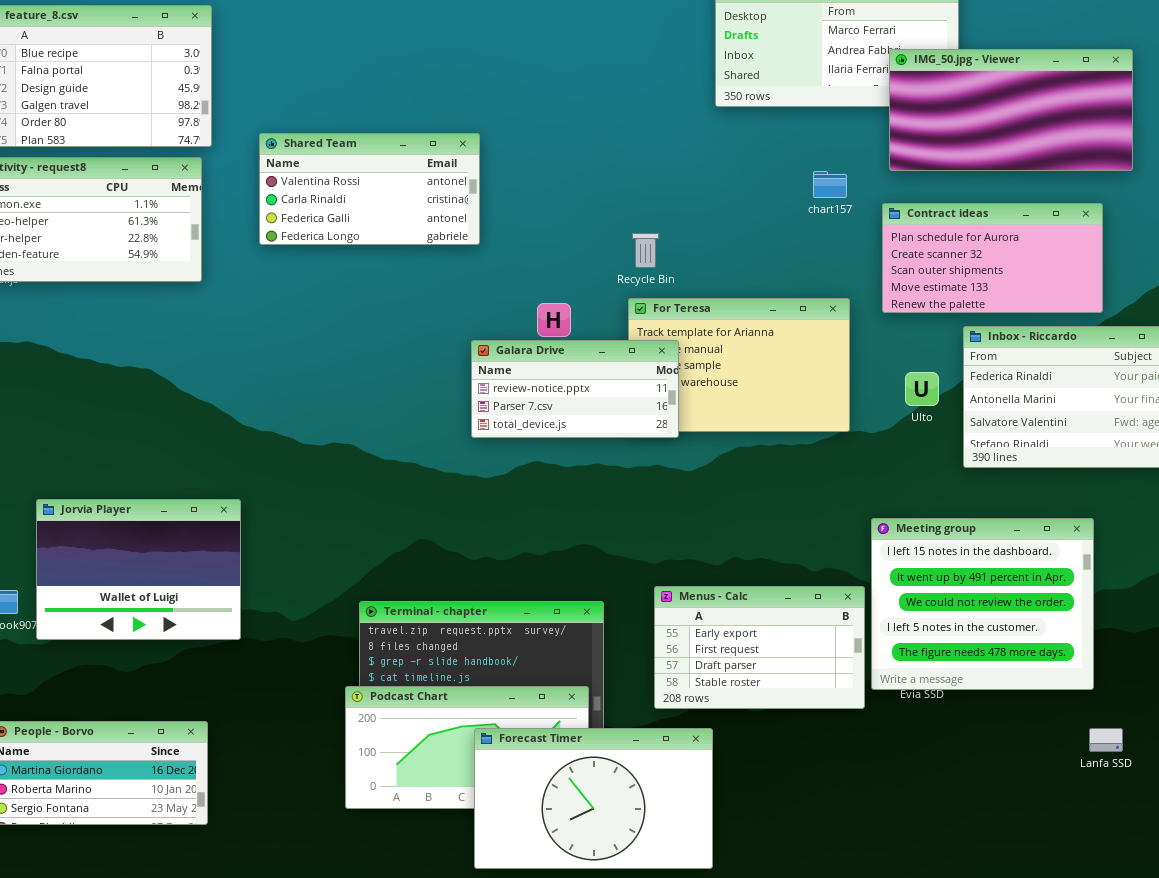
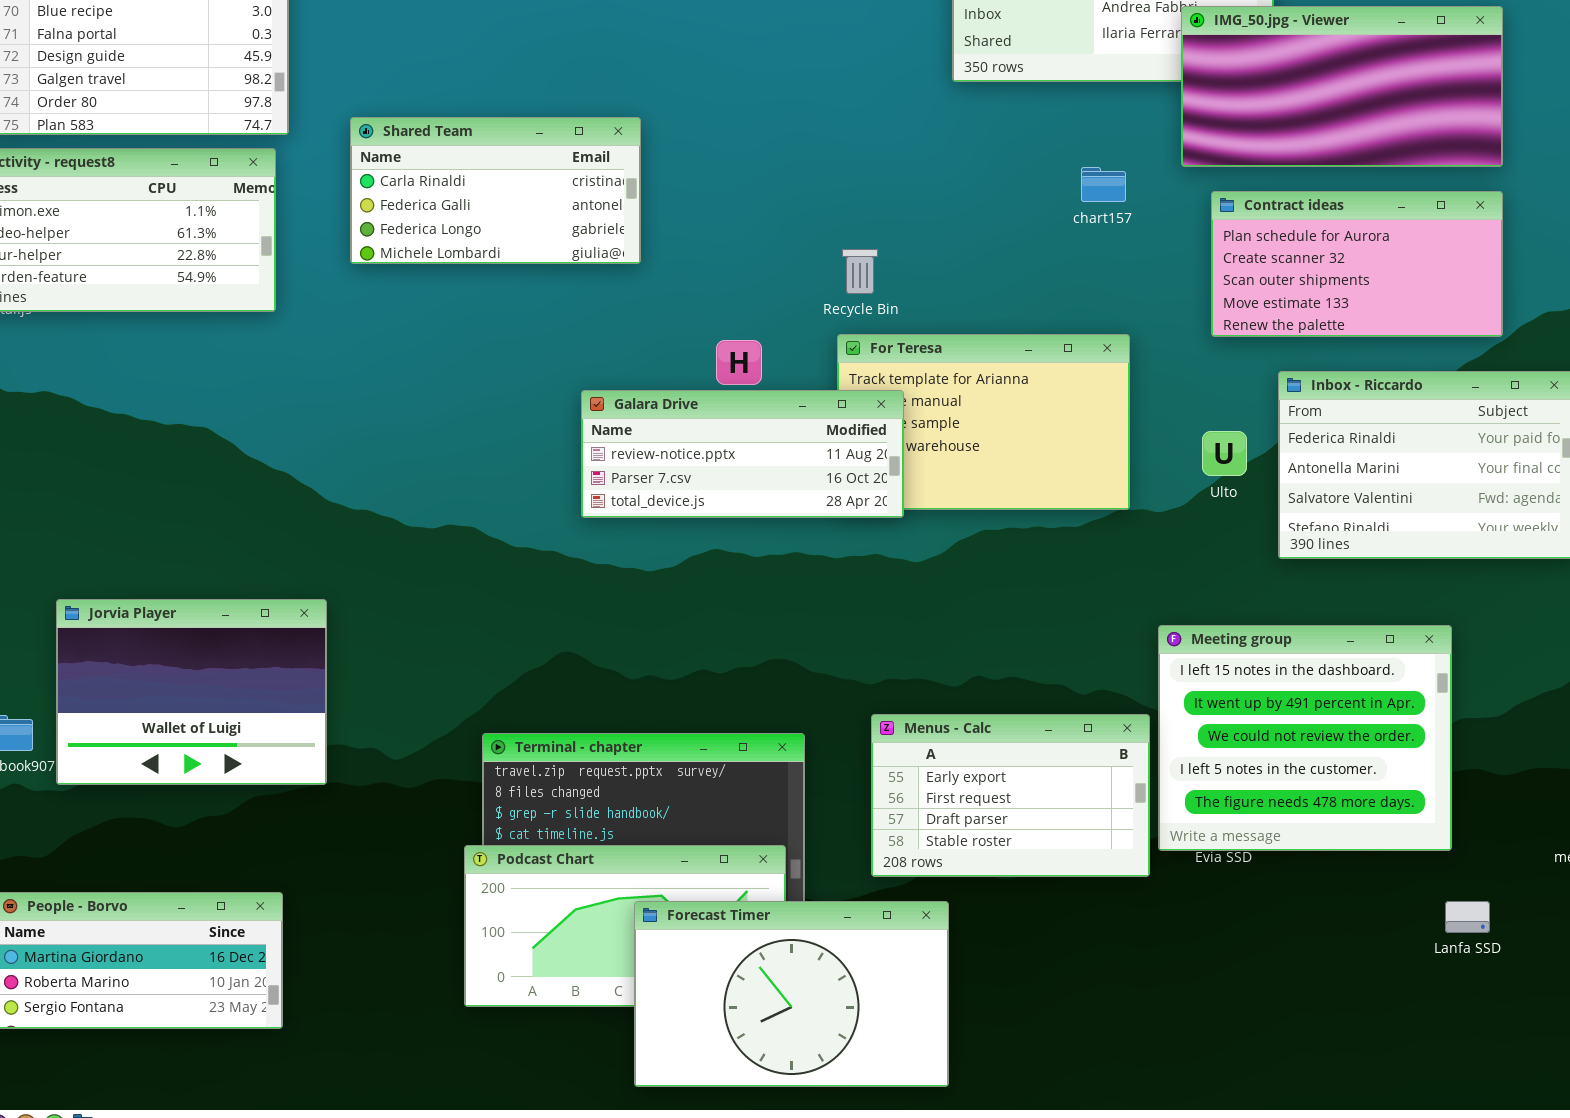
Shared Team: [259,133,480,245] -> [350,117,641,264], scrolled down 1 row
Contract ideas: [882,203,1103,313] -> [1211,191,1503,337], moved
Galara Drive: [471,340,679,438] -> [581,390,904,518], resized

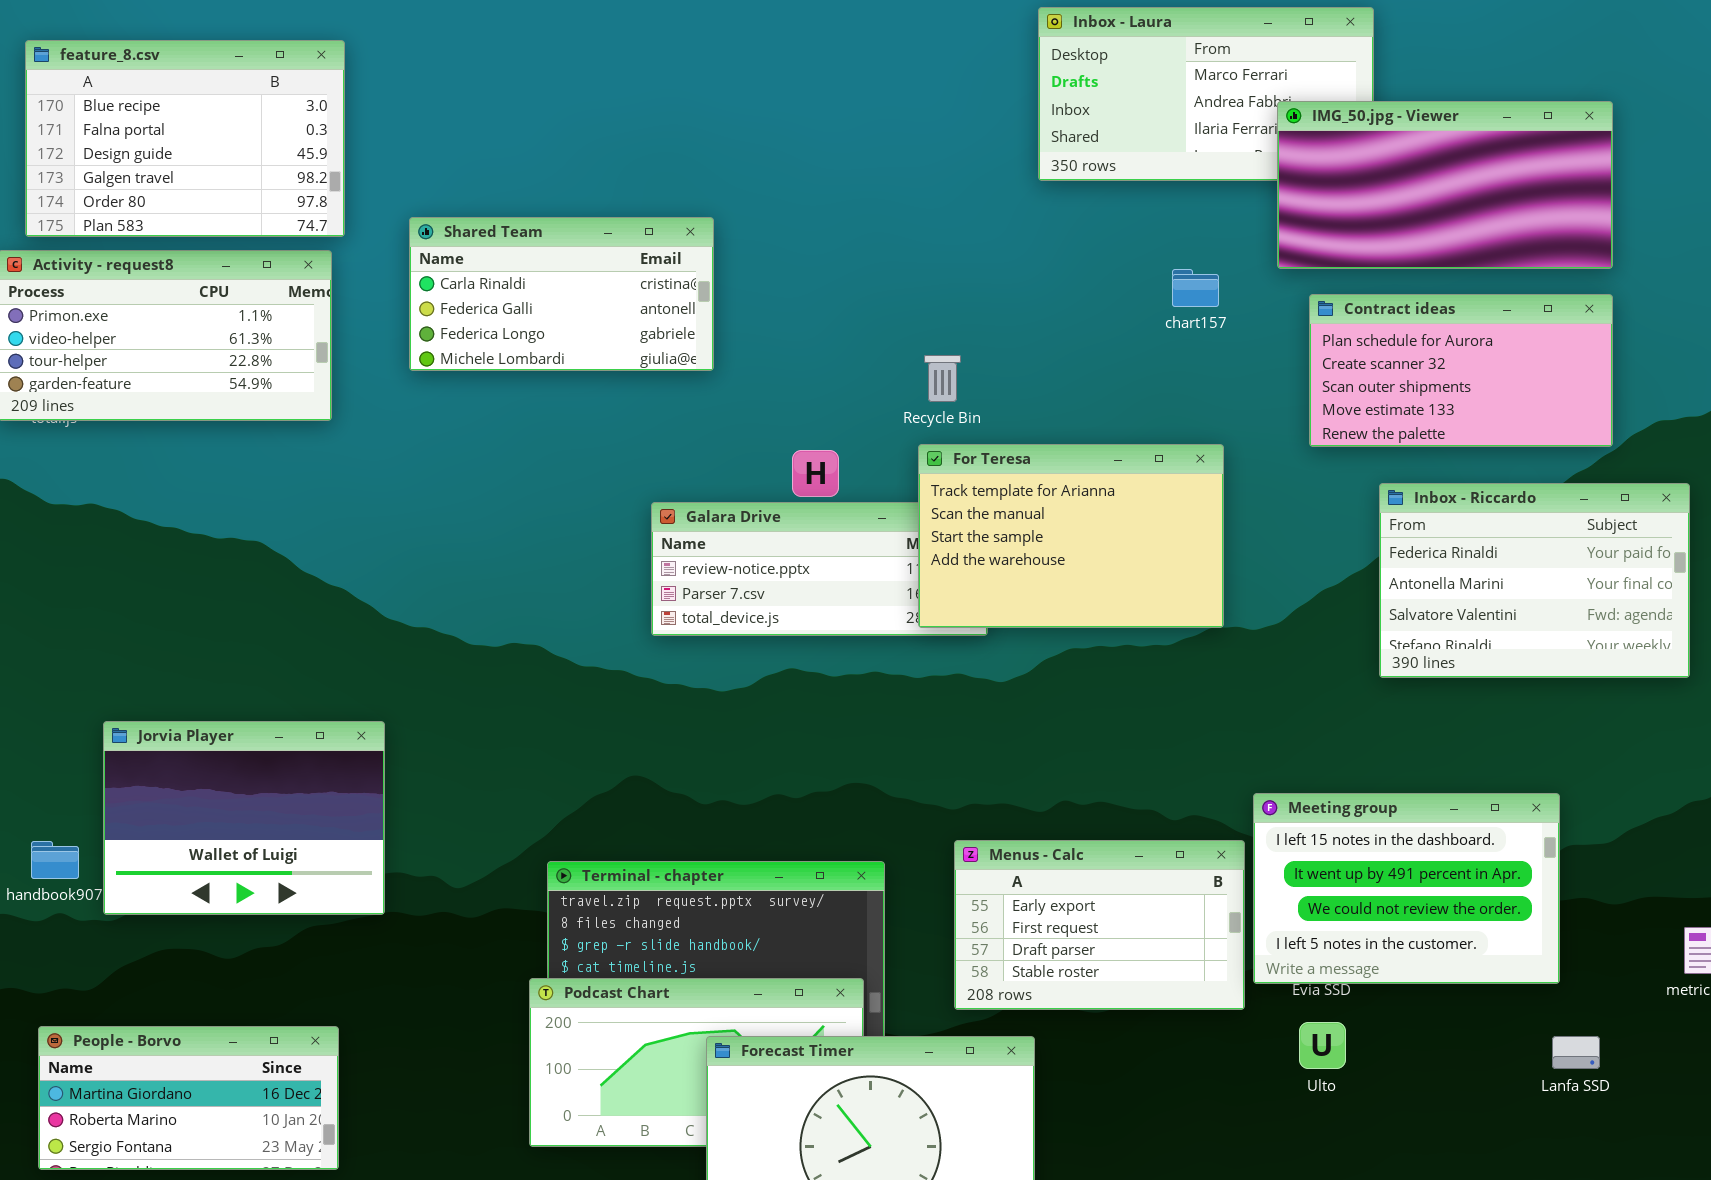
For Teresa: [837,334,1130,510] -> [918,444,1224,628], raised
Ulto: [1202,431,1247,476] -> [1299,1022,1346,1069], moved
Meeting group: [1158,625,1452,851] -> [1253,793,1560,984], resized

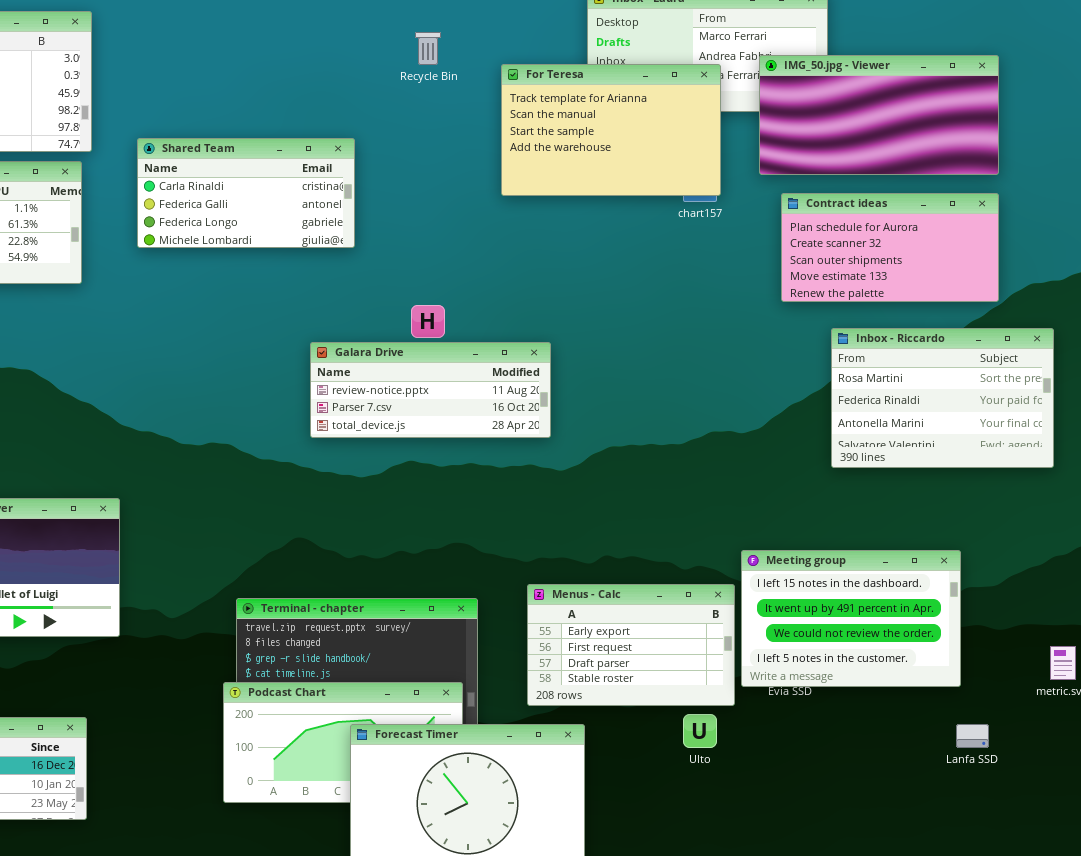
Recycle Bin: [924,355,961,402] -> [415,32,441,65], moved
For Teresa: [918,444,1224,628] -> [501,64,721,196], moved
Inbox - Riccardo: [1379,483,1690,678] -> [831,328,1054,468], scrolled up 1 row
Ulto: [1299,1022,1346,1069] -> [683,714,717,748], moved

